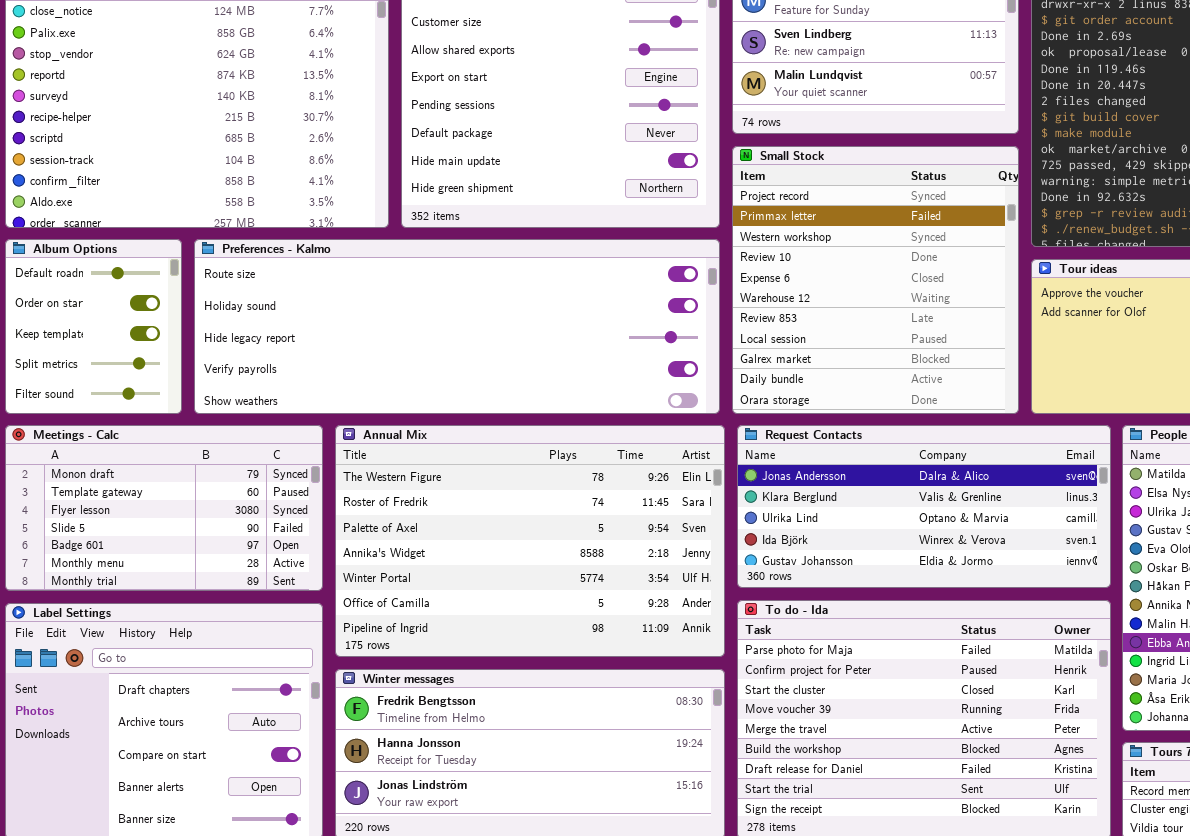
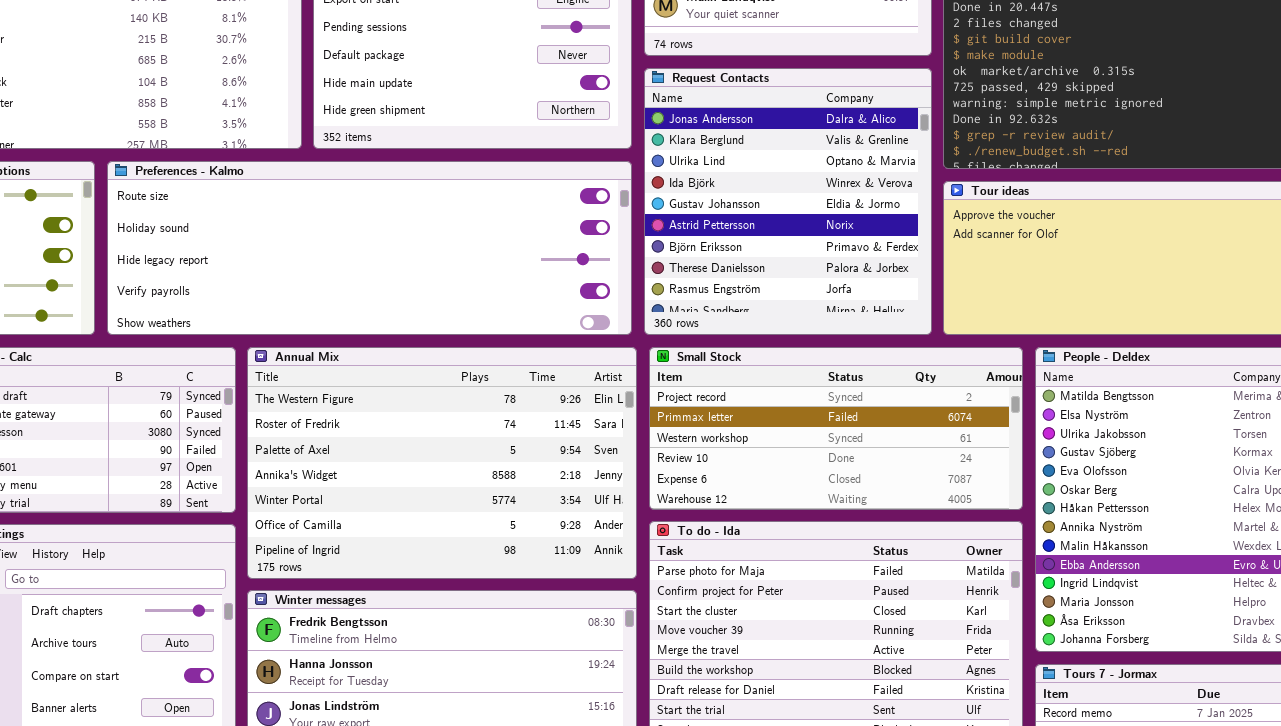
Small Stock: [732,146,1019,414] -> [649,347,1023,510], moved, resized
Request Contacts: [737,425,1111,588] -> [644,68,932,335], moved, resized

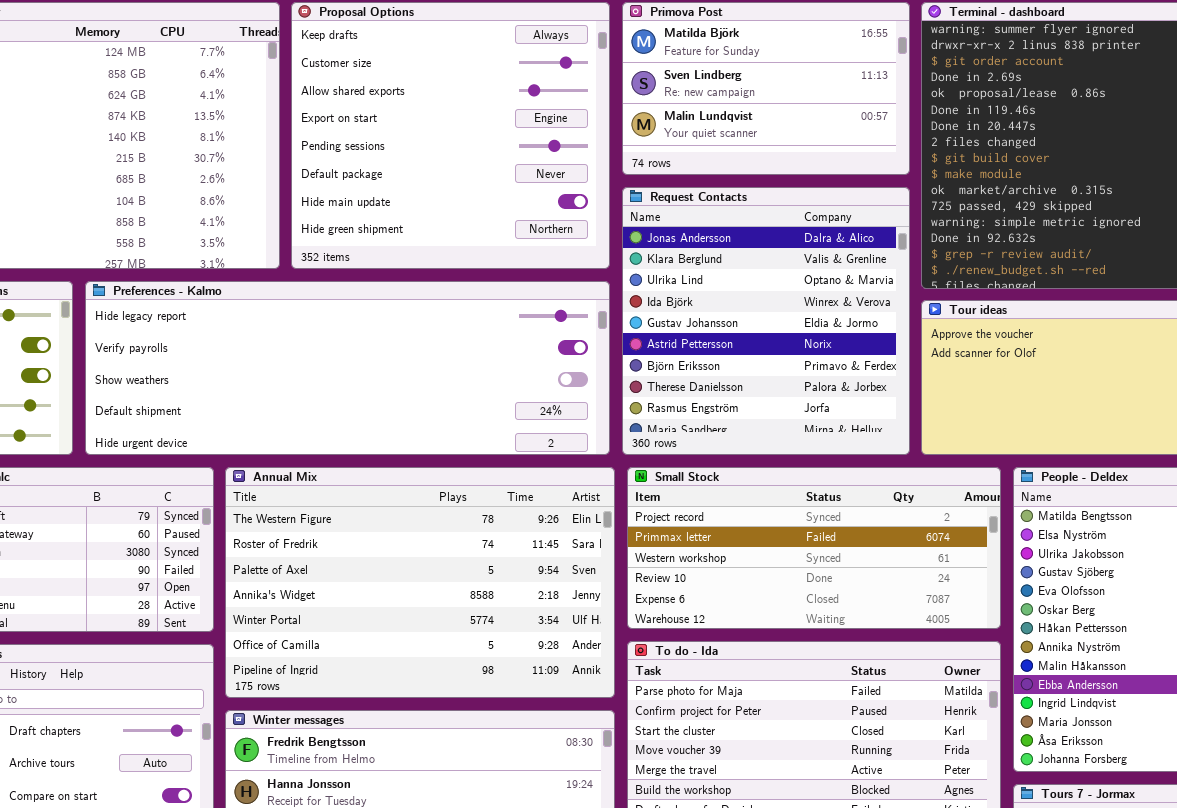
Preferences - Kalmo: [107,161,632,335] -> [85,281,610,455], scrolled down 2 rows

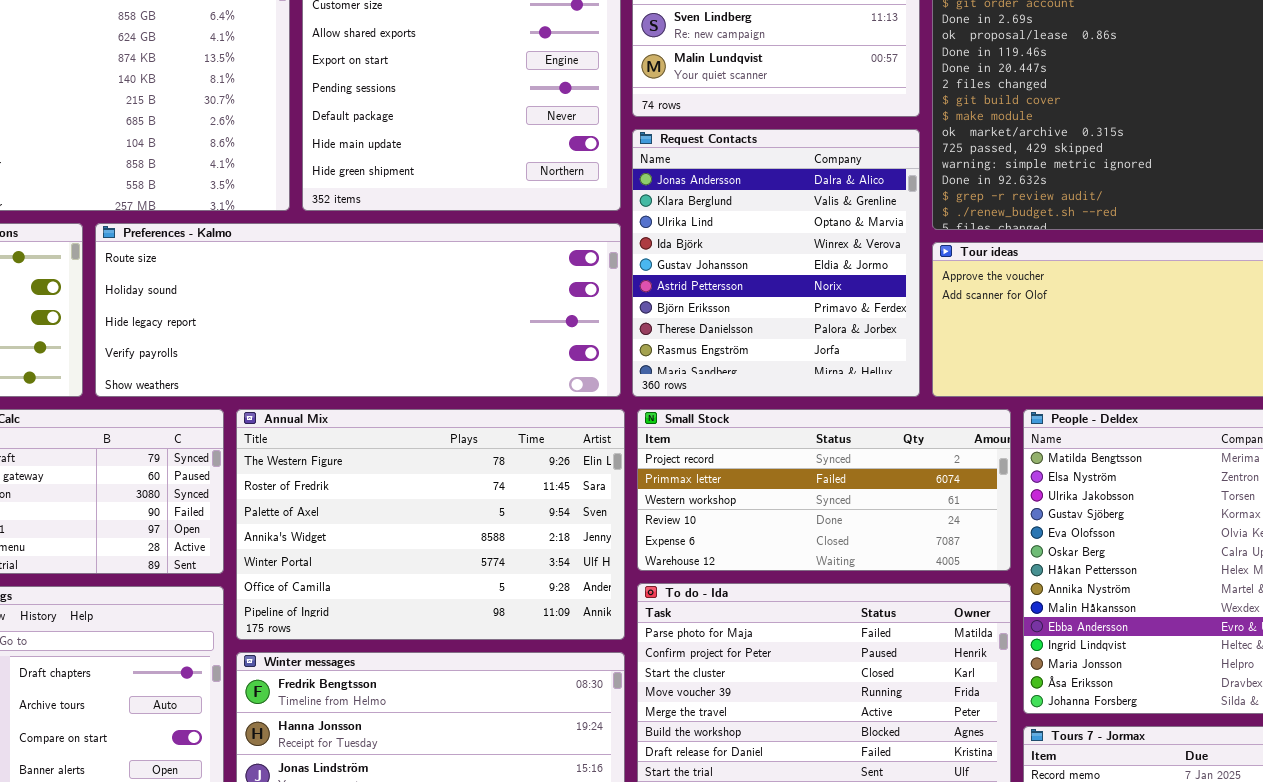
Preferences - Kalmo: [85,281,610,455] -> [95,223,621,397], scrolled up 2 rows

